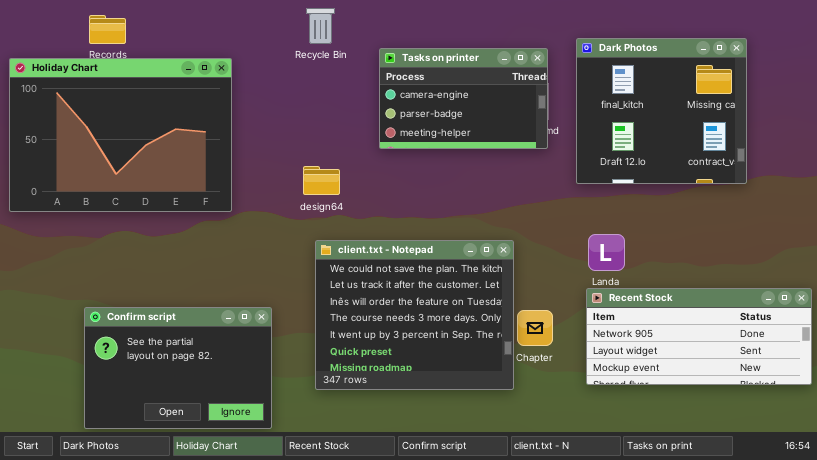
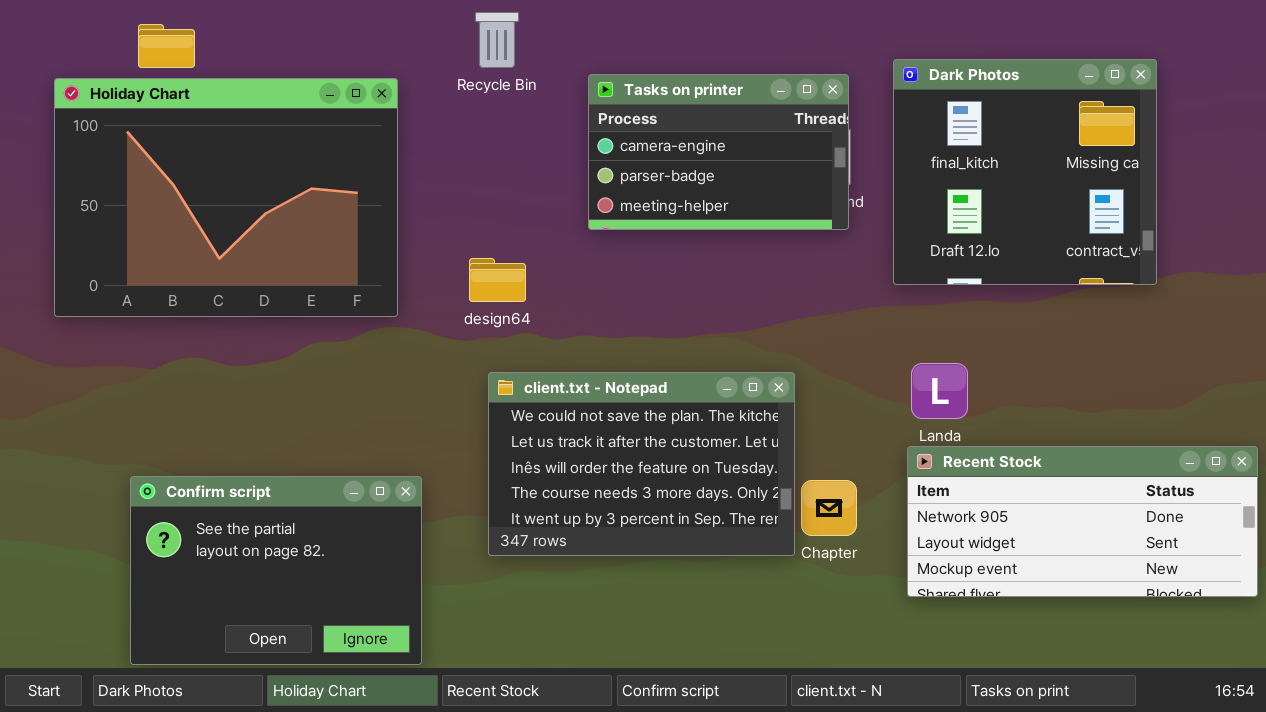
Holiday Chart: [9,58,232,212] -> [54,78,398,317], moved
client.txt - Notepad: [315,240,514,390] -> [488,372,795,556], resized

